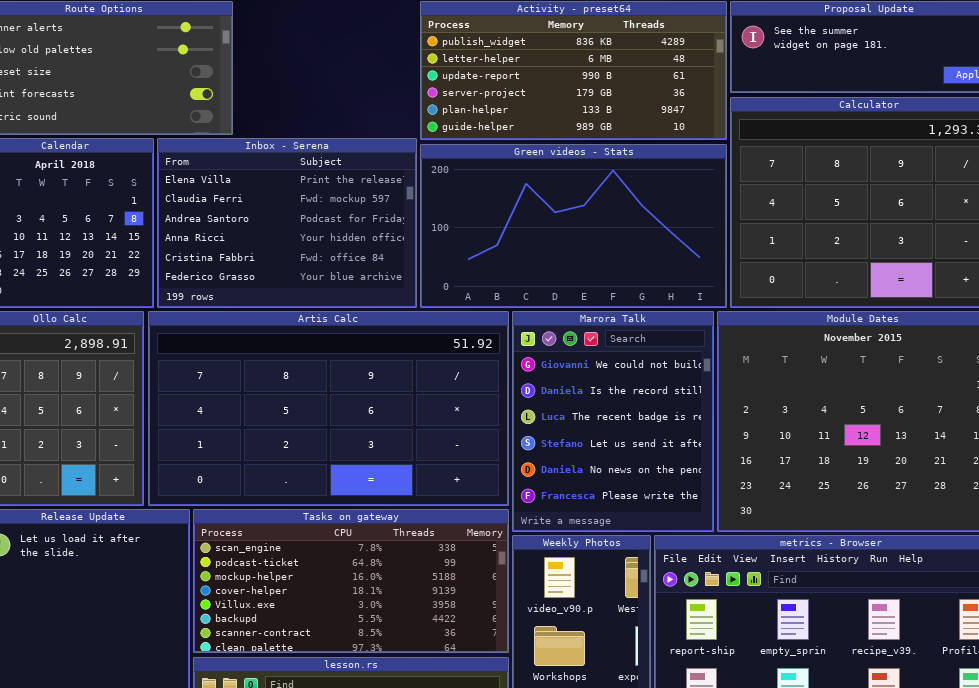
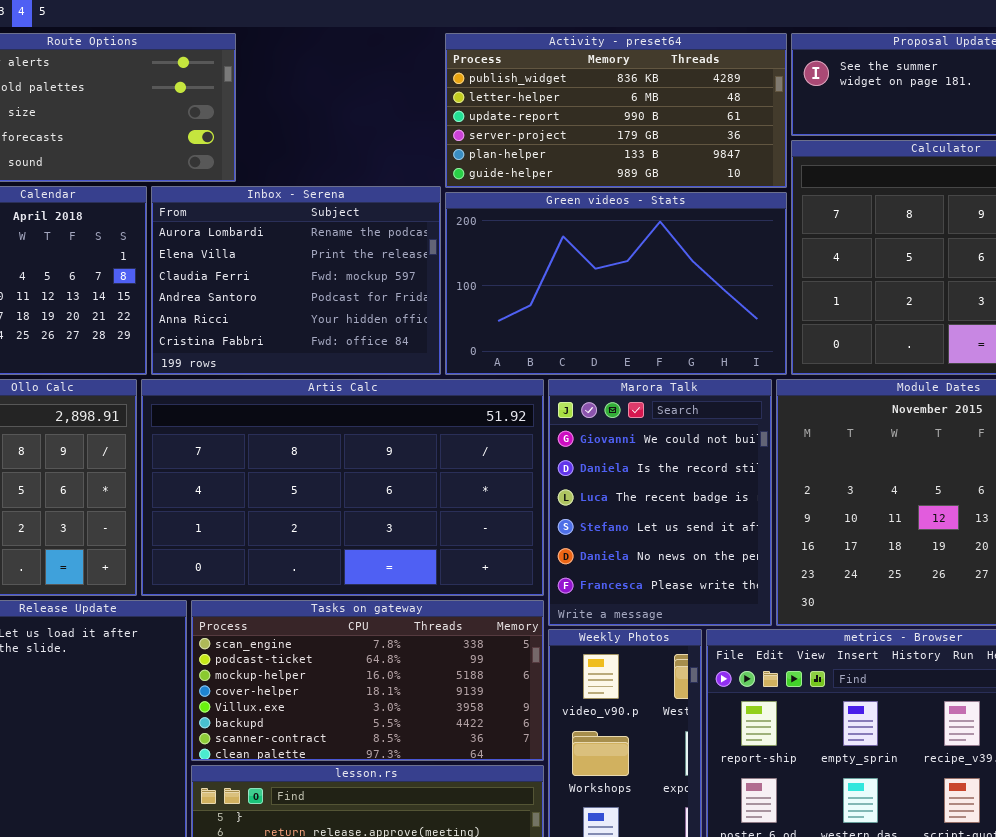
Inbox - Serena: [157,138,417,308] -> [151,186,441,375], scrolled up 1 row

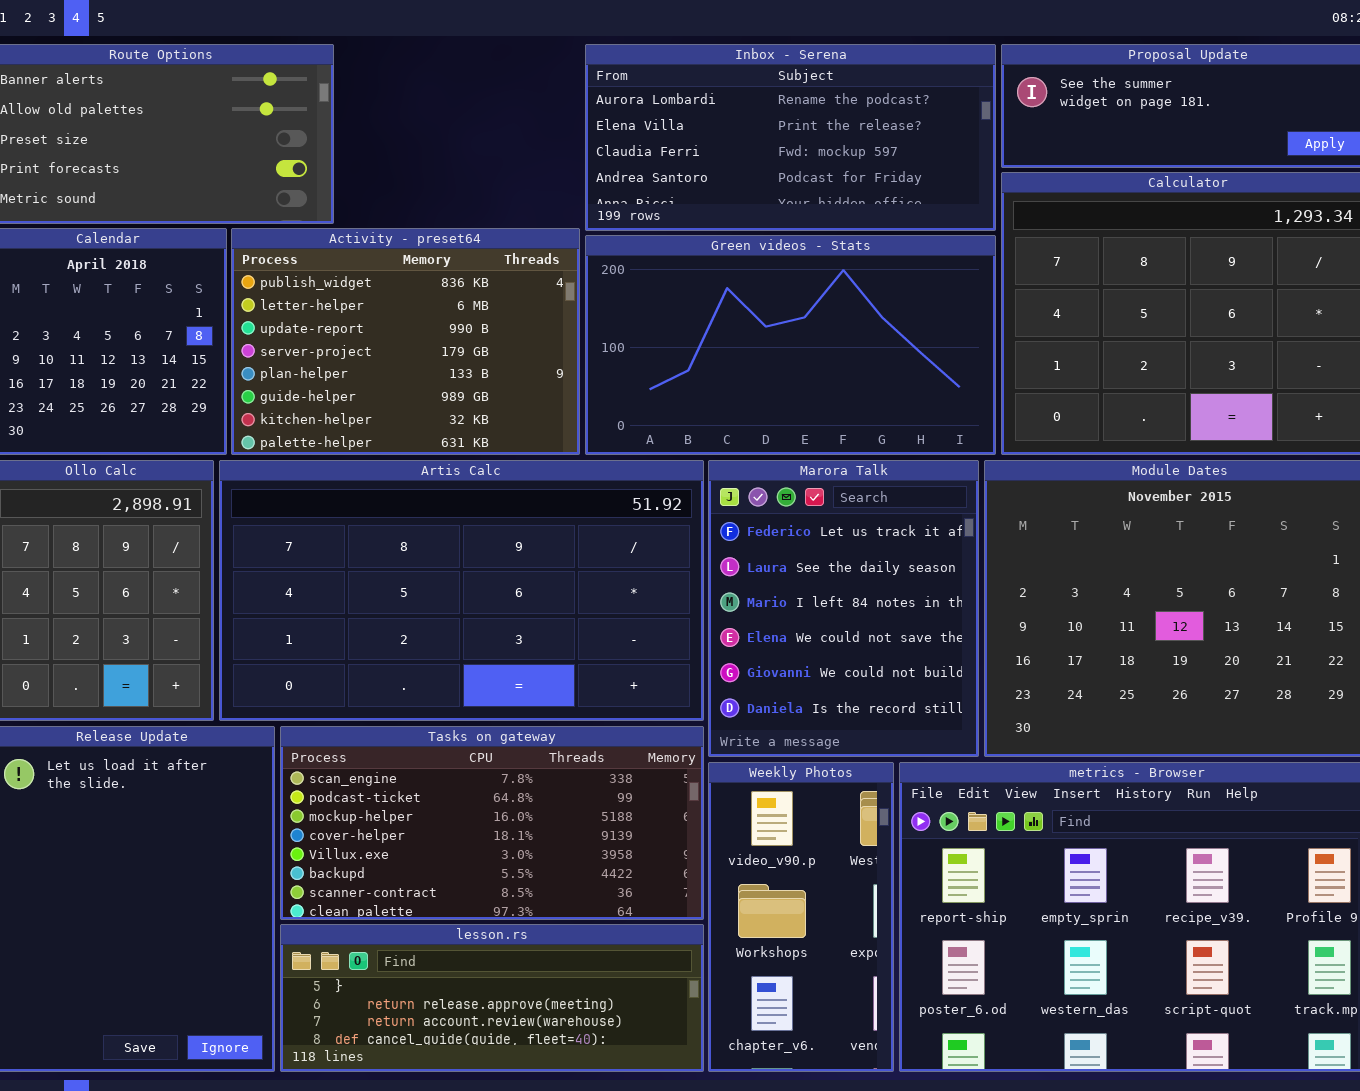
Activity - preset64: [445,33,787,188] -> [231,228,580,455], moved, resized
Inbox - Serena: [151,186,441,375] -> [585,44,996,231], moved, resized
Marora Talk: [548,379,772,626] -> [708,460,979,757], scrolled up 4 rows

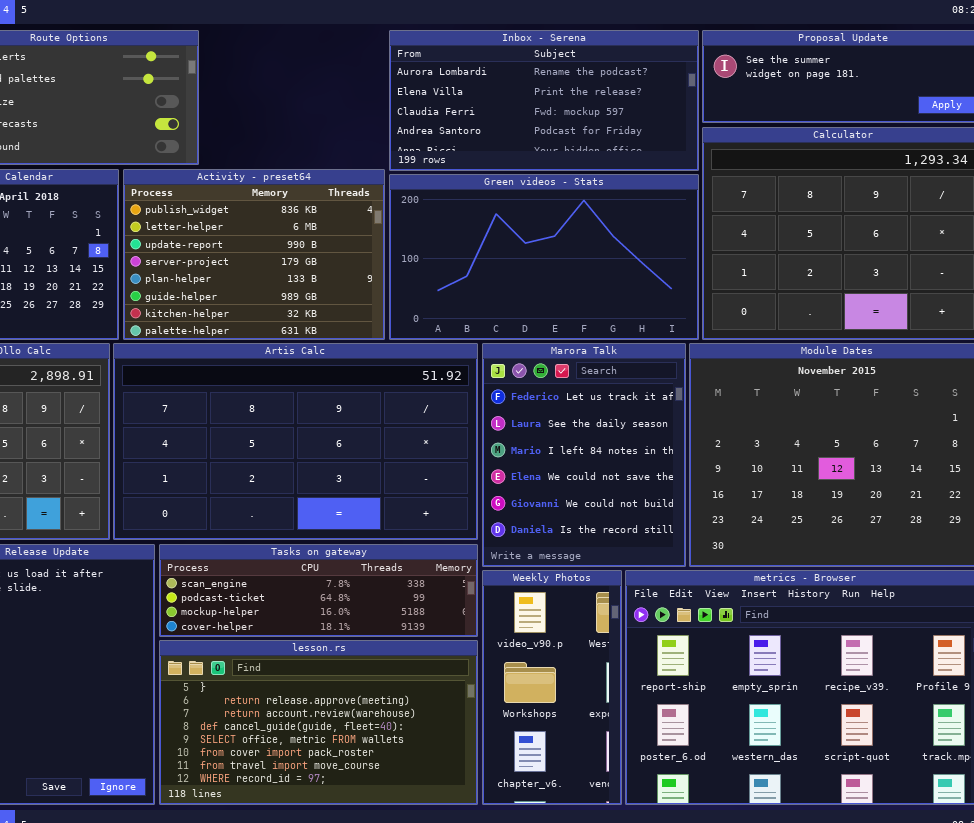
Tasks on gateway: [280,726,704,920] -> [159,544,478,637], resized
lesson.rs: [280,924,704,1072] -> [159,640,478,805], resized

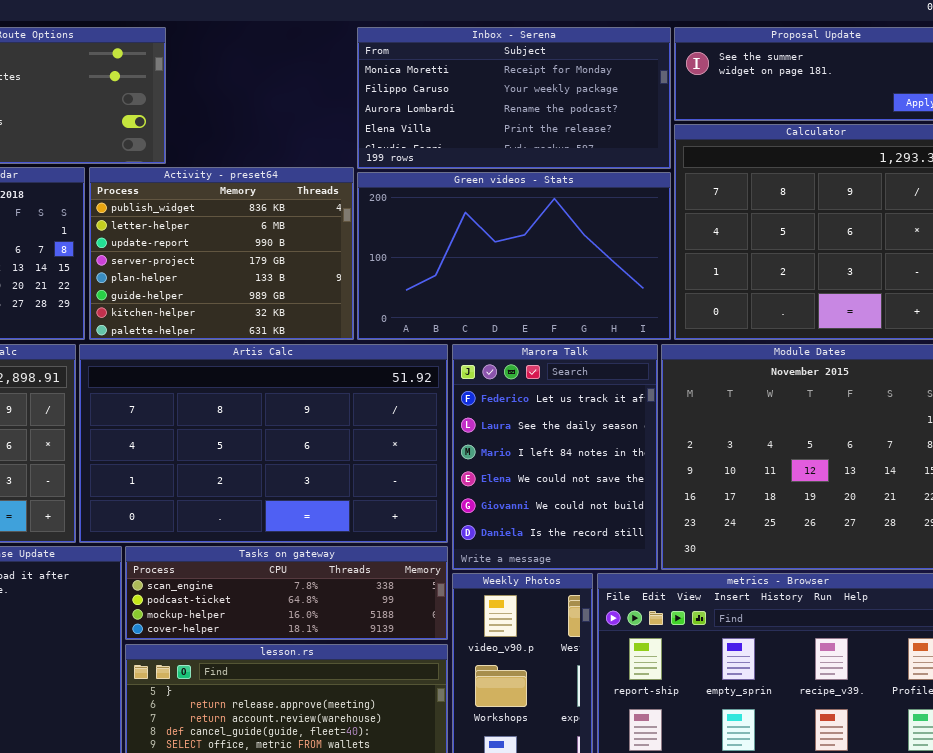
Inbox - Serena: [389,30,699,171] -> [357,27,671,169], scrolled up 2 rows

